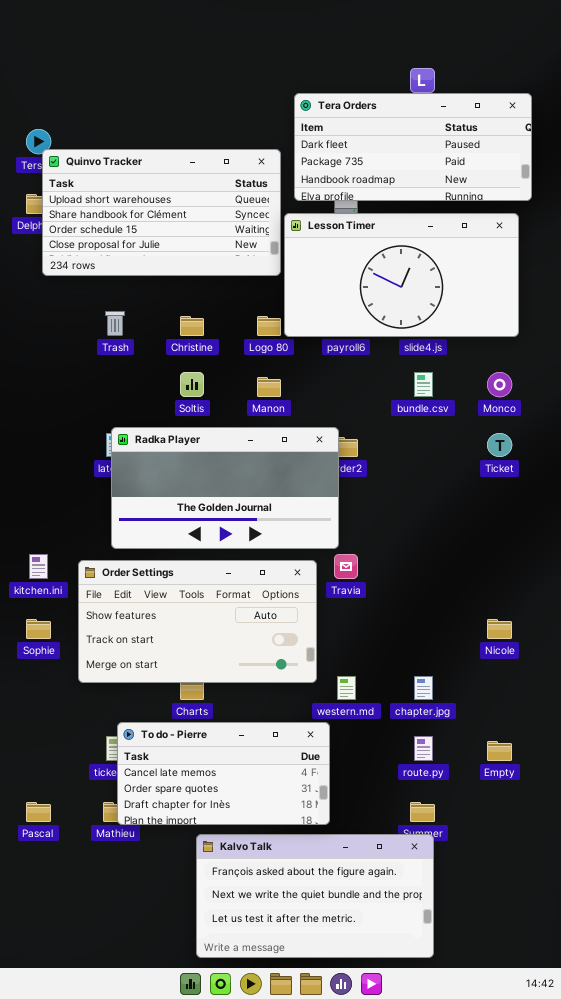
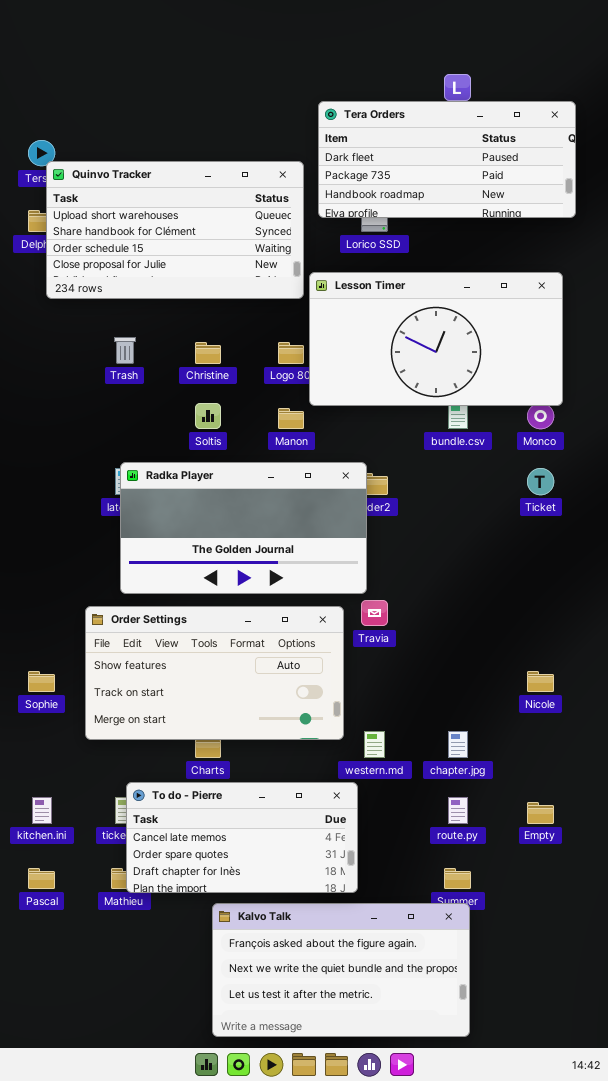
Lesson Timer: [284,213,519,337] -> [309,272,563,406], moved
kitchen.ini: [29,554,48,579] -> [32,797,52,824], moved

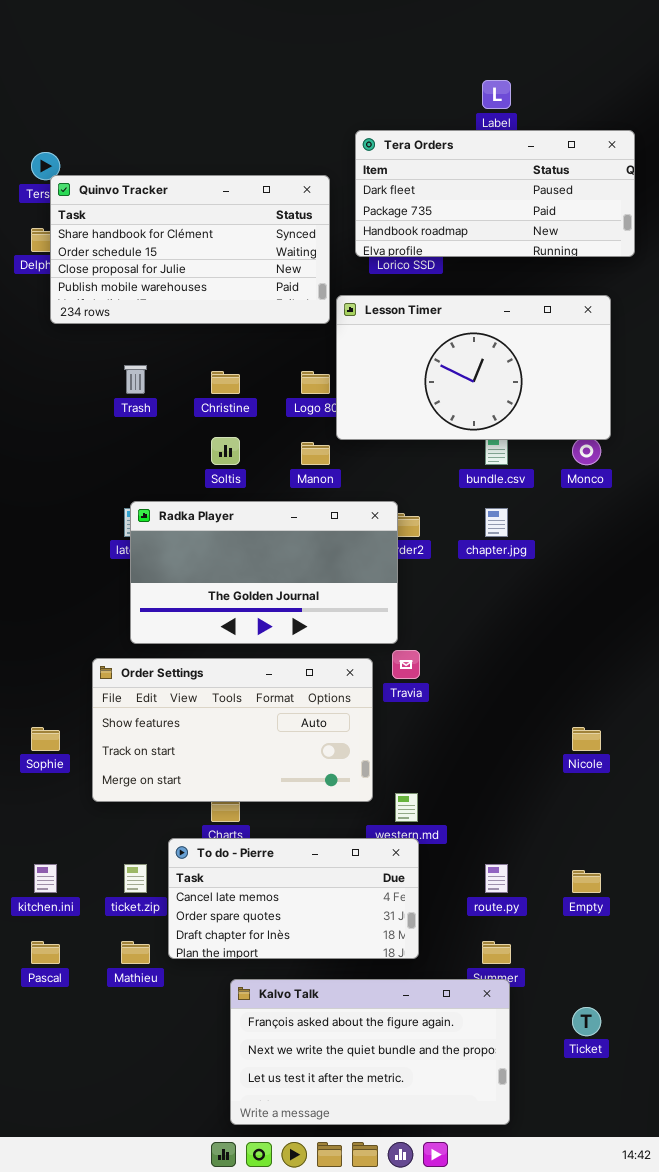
Tera Orders: [318,101,576,218] -> [355,130,635,257], moved
Quinvo Tracker: [46,161,304,299] -> [50,175,330,324], scrolled down 1 row
Ticket: [527,468,554,495] -> [572,1007,601,1036], moved
chapter.jpg: [448,731,468,758] -> [485,508,508,537], moved
To do - Pierre: [126,782,358,893] -> [168,838,419,959], moved

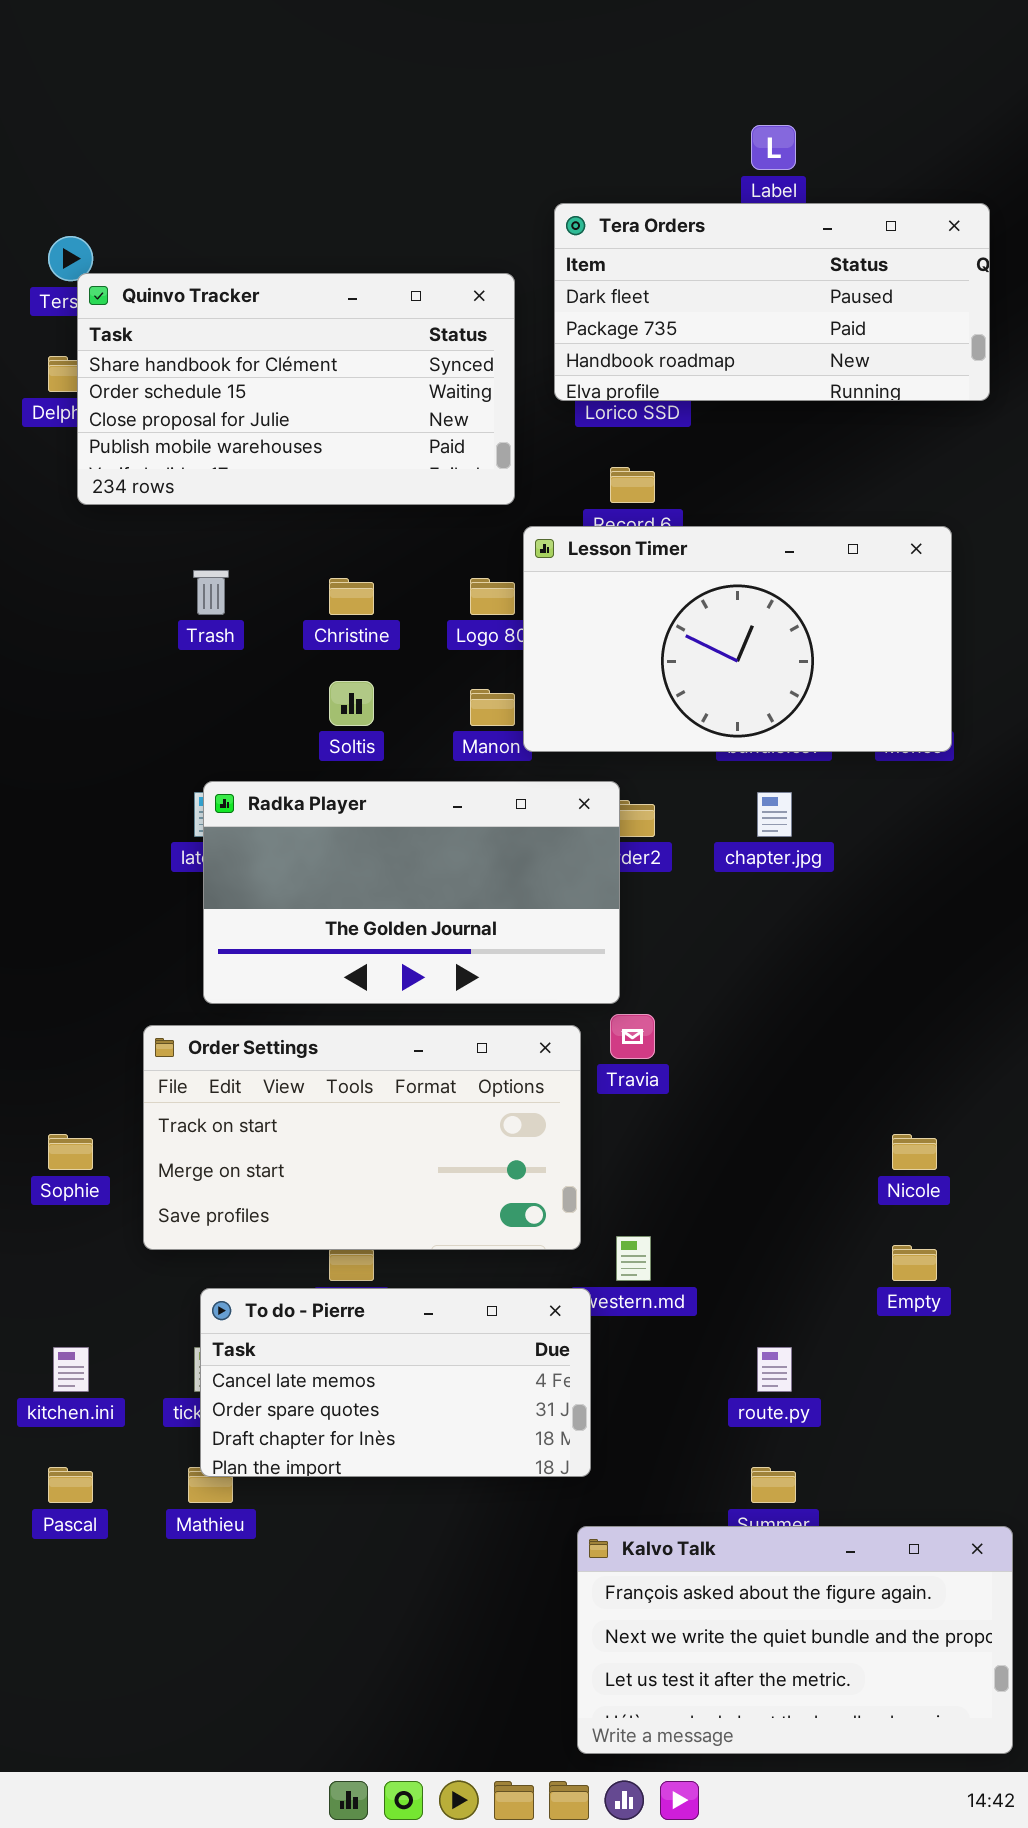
Lesson Timer: [336,295,611,440] -> [523,526,952,752], moved
Order Settings: [92,658,373,802] -> [143,1025,581,1250], scrolled down 1 row
To do - Pierre: [168,838,419,959] -> [200,1288,591,1477], moved
Empty: [572,870,601,893] -> [892,1245,937,1281], moved
Kalvo Talk: [230,979,510,1125] -> [577,1526,1013,1754], moved

